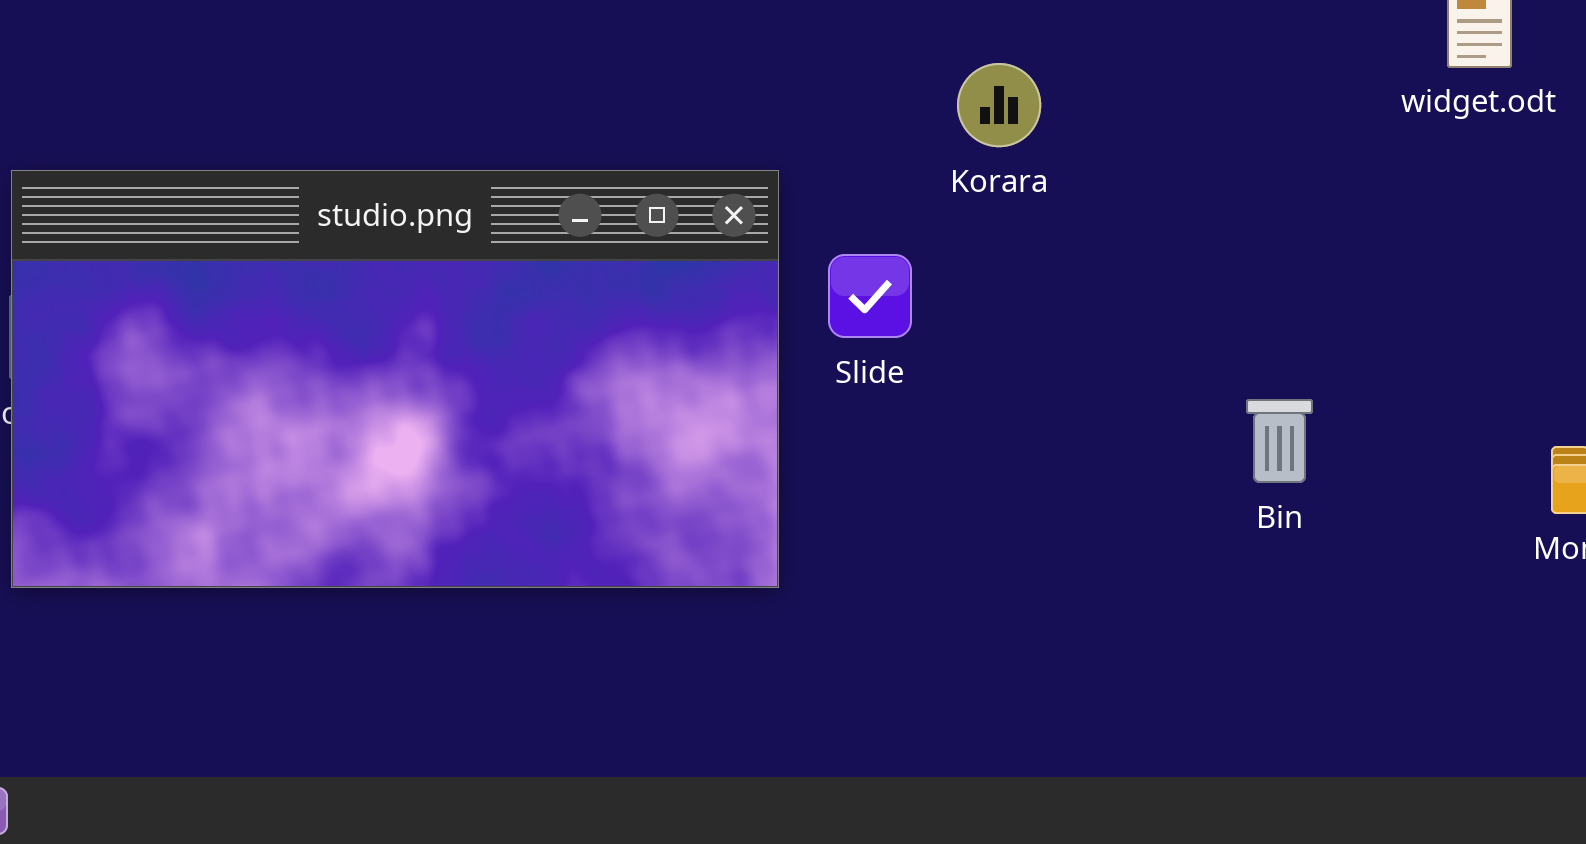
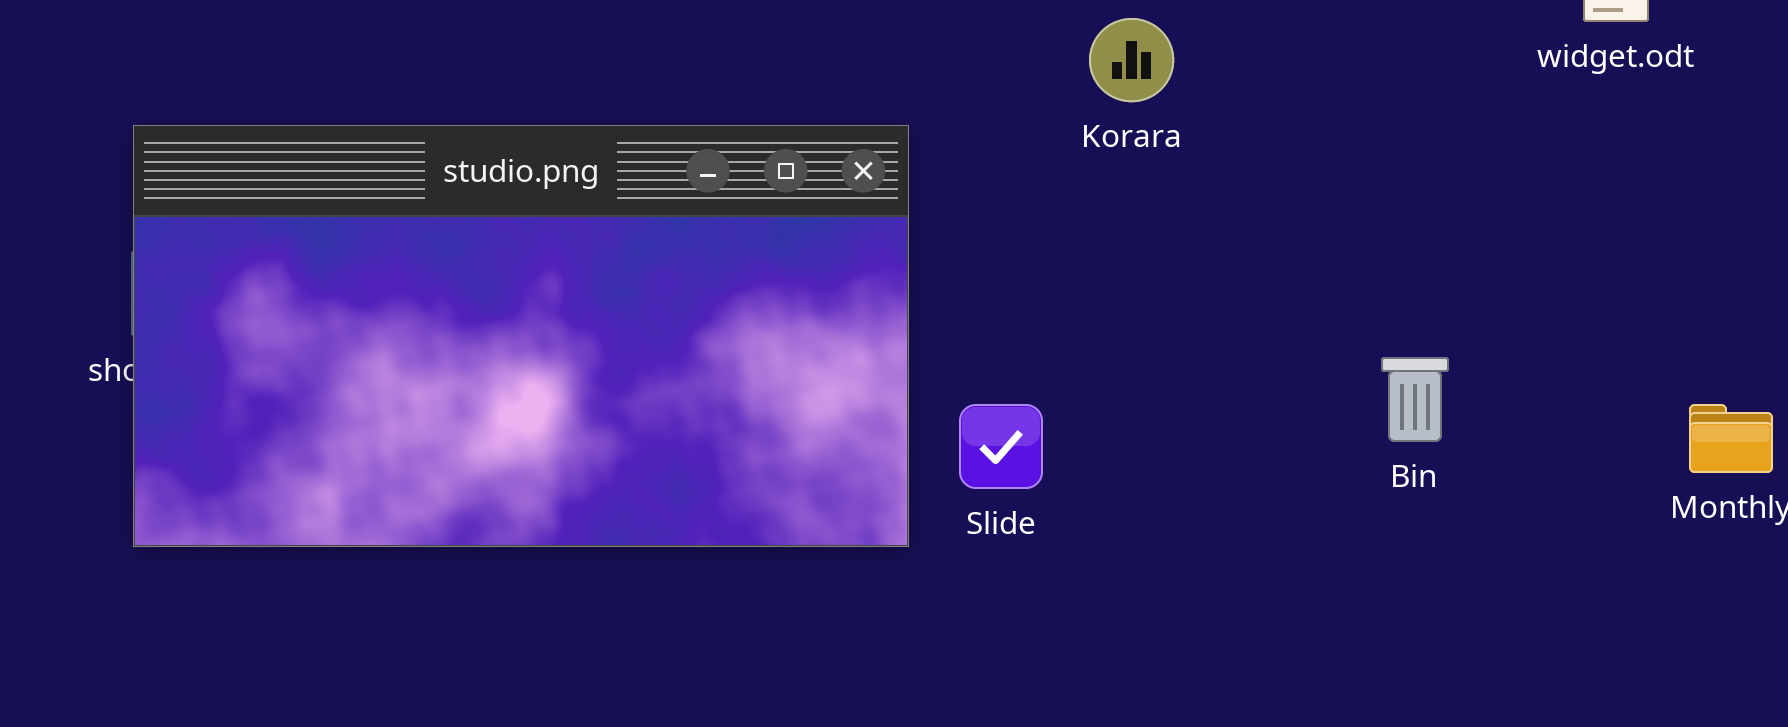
Slide: [828,254,912,338] -> [959,404,1043,489], moved

